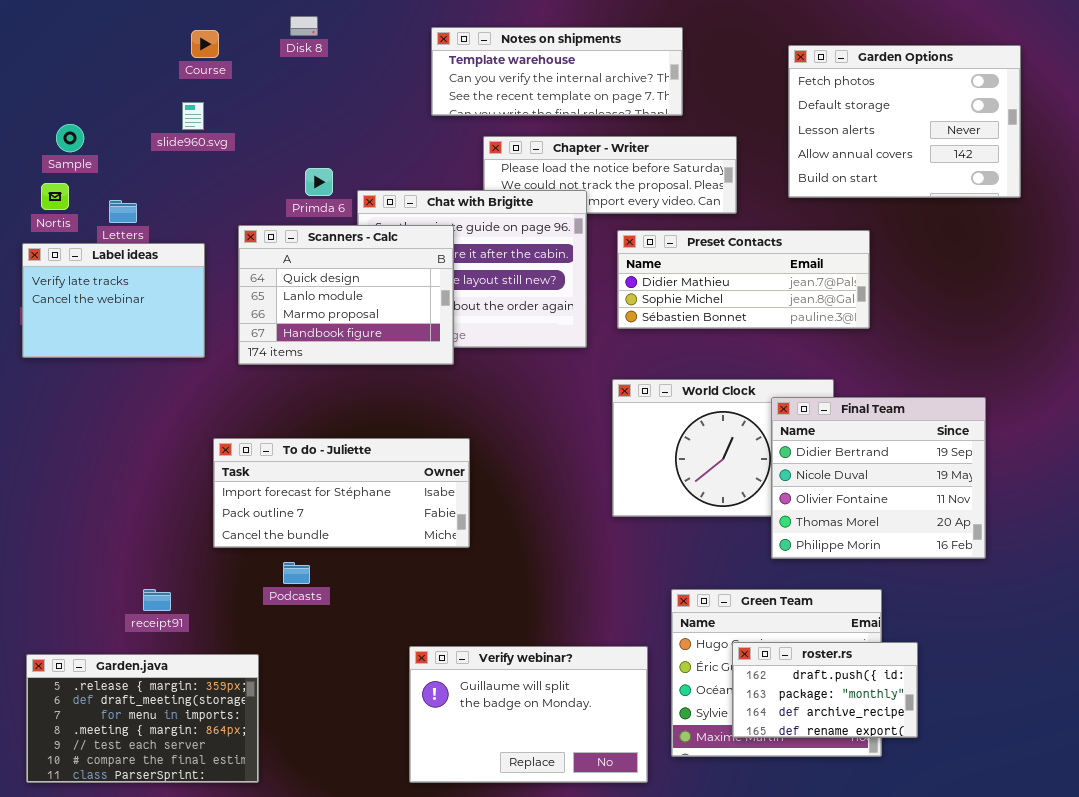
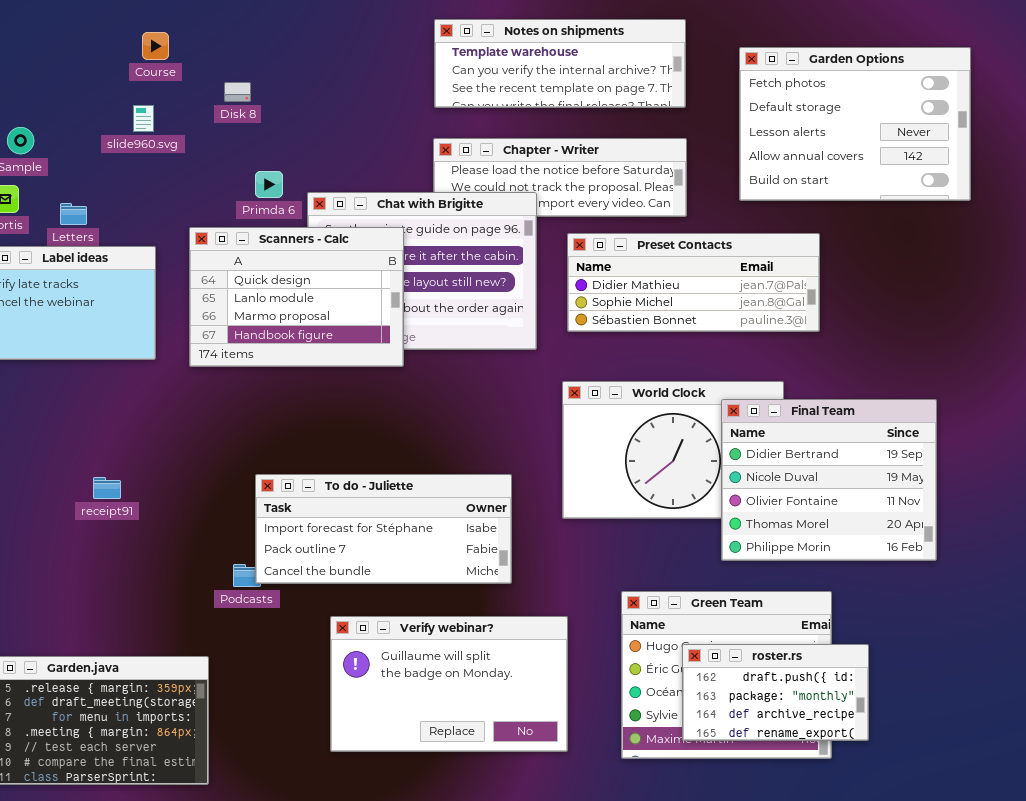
Disk 8: [290,16,318,36] -> [224,82,251,102], moved
Notes on shipments: [431,27,683,116] -> [434,19,686,108], moved
To do - Juliette: [213,438,470,548] -> [255,474,512,584], moved
receipt91: [143,589,171,611] -> [93,477,121,499], moved
Verify webinar?: [409,646,648,783] -> [330,616,568,752], moved

